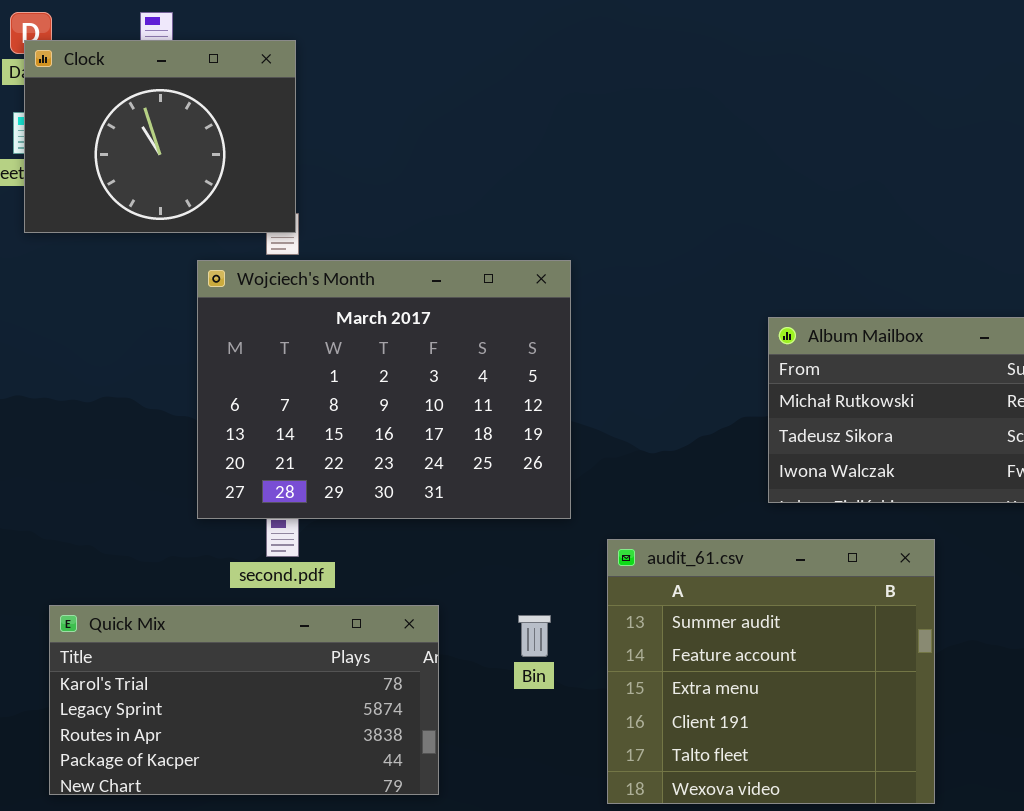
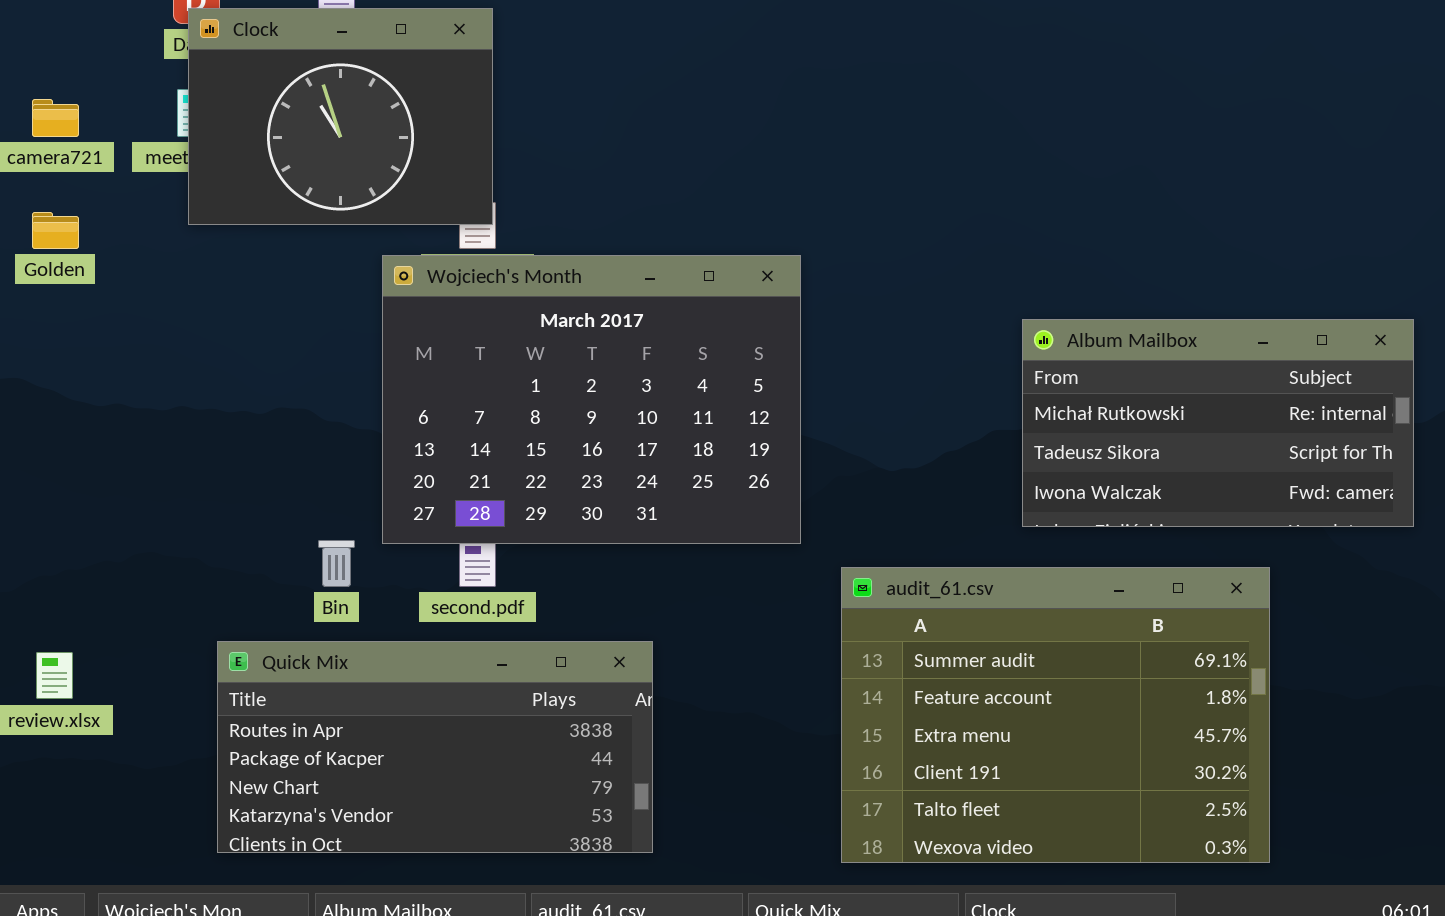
audit_61.csv: [607,539,935,804] -> [841,567,1270,863], resized
Quick Mix: [49,605,439,795] -> [217,641,653,853], scrolled down 2 rows
Bin: [518,615,551,657] -> [318,540,355,587], moved

